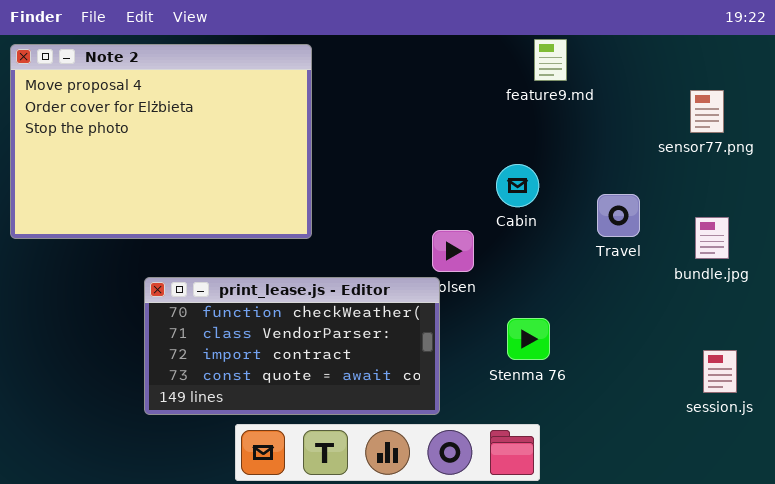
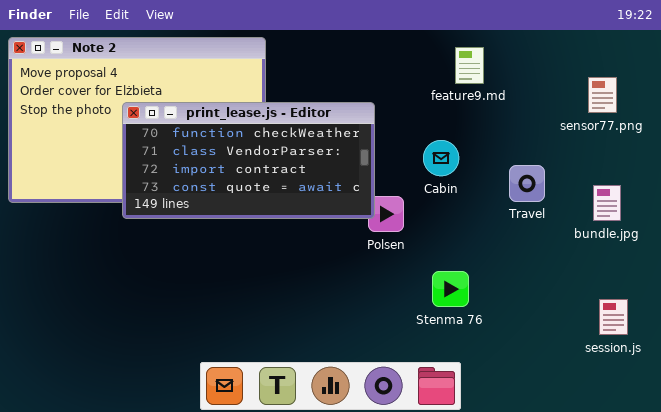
feature9.md: [534,39,567,81] -> [455,47,484,84], moved
print_lease.js - Editor: [144,277,440,415] -> [122,102,375,219], moved

